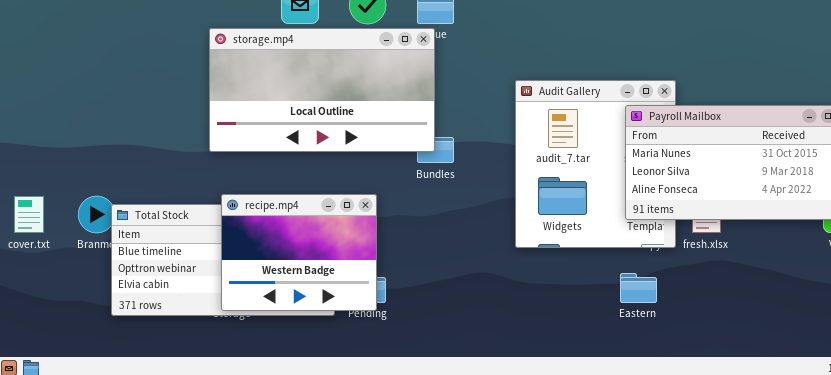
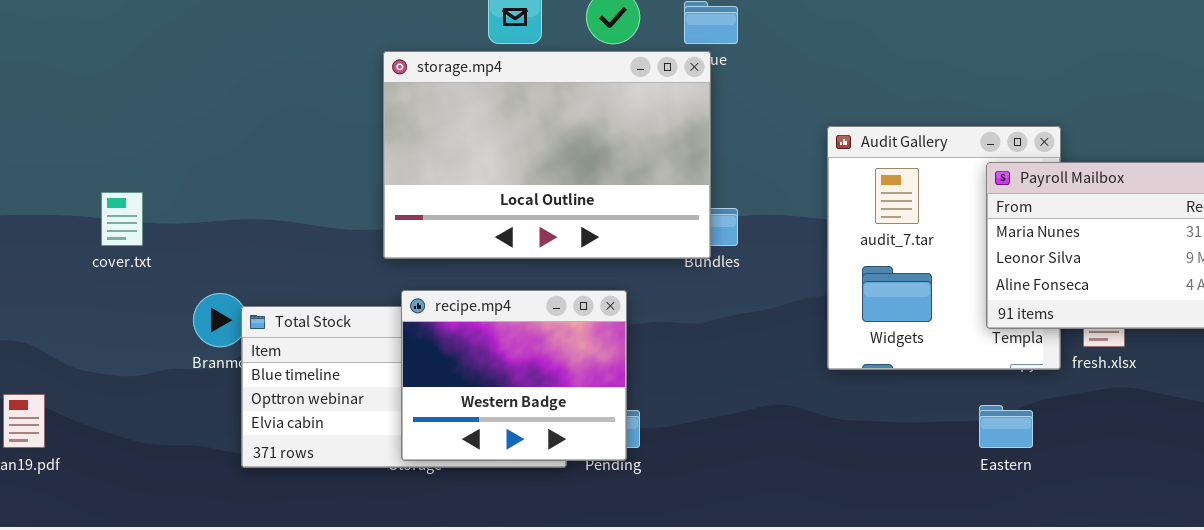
storage.mp4: [209,28,435,152] -> [383,51,711,259], resized
cover.txt: [14,196,44,233] -> [101,192,143,246], moved

